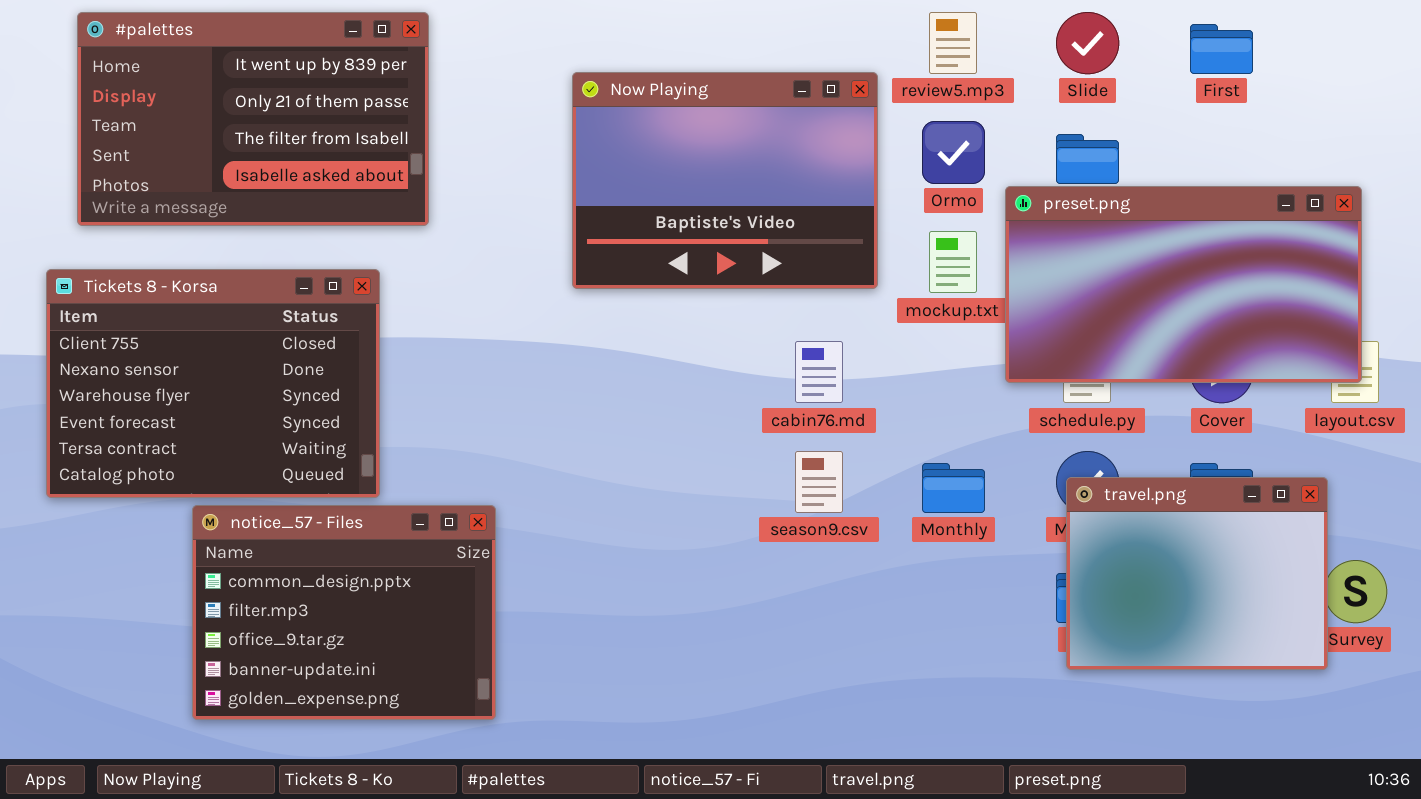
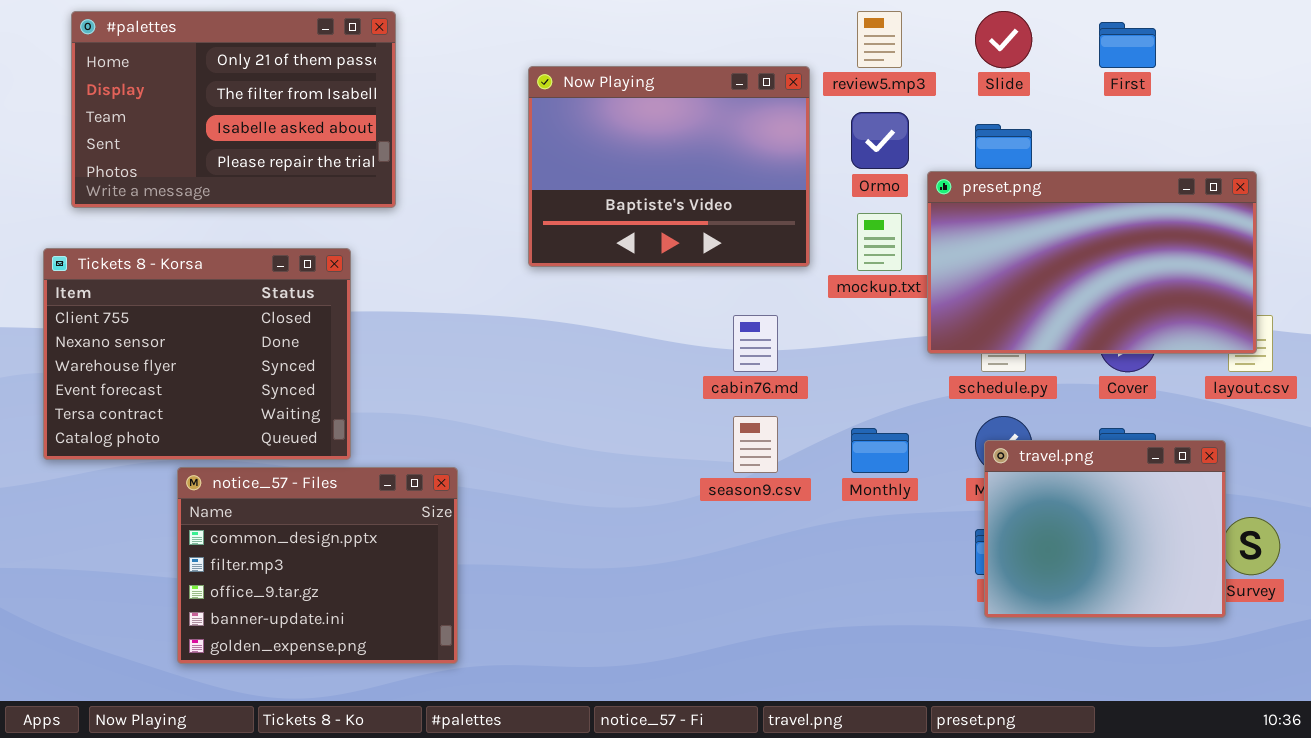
#palettes: [77,12,429,226] -> [71,11,396,208], scrolled down 1 row

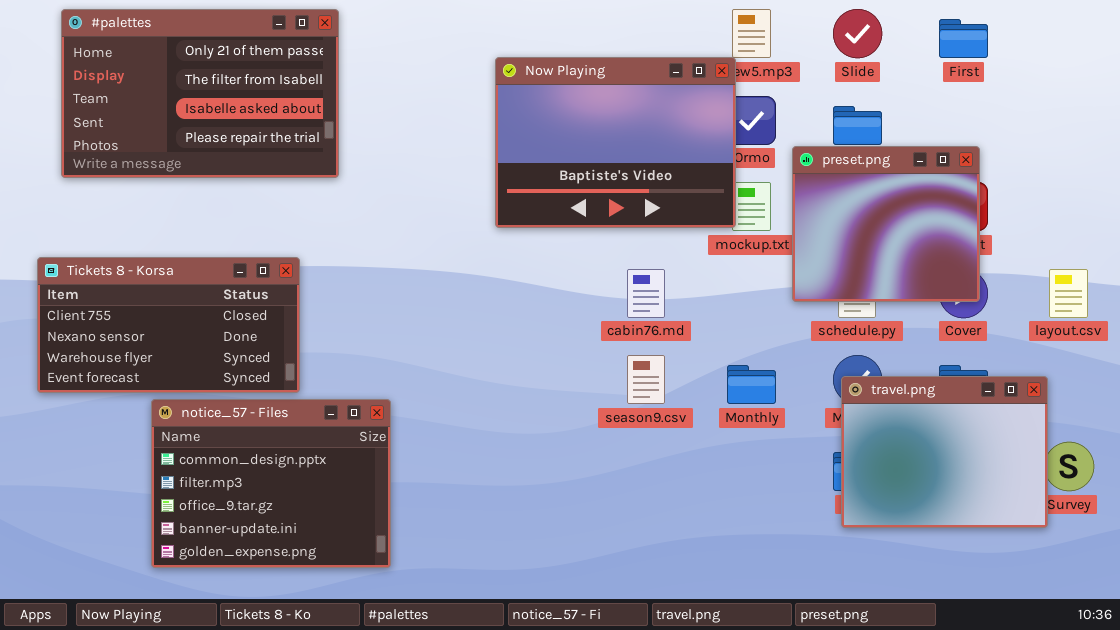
Now Playing: [528,66,810,267] -> [495,57,736,228], moved
preset.png: [927,171,1257,354] -> [792,146,980,302], resized
Tickets 8 - Korsa: [43,248,351,460] -> [37,257,300,393], resized

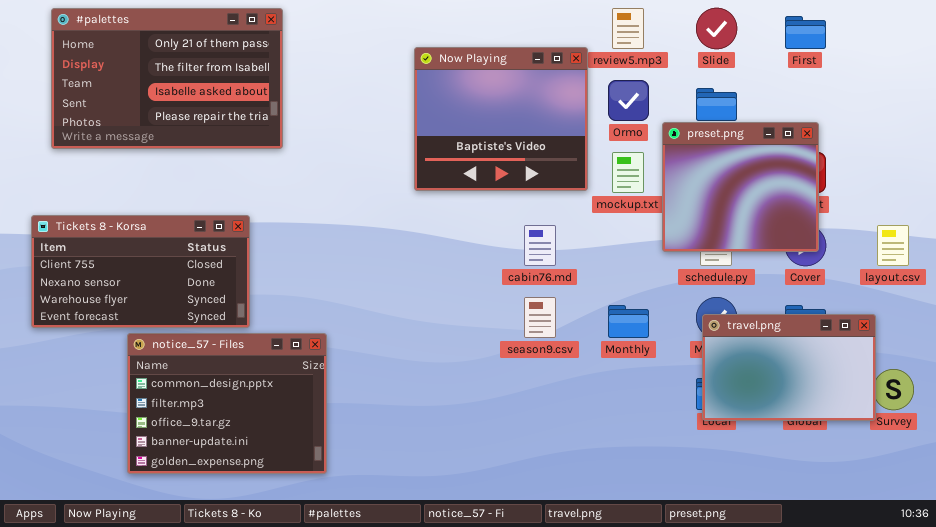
Now Playing: [495,57,736,228] -> [414,47,588,191], resized
travel.png: [841,376,1048,528] -> [702,314,876,421], resized

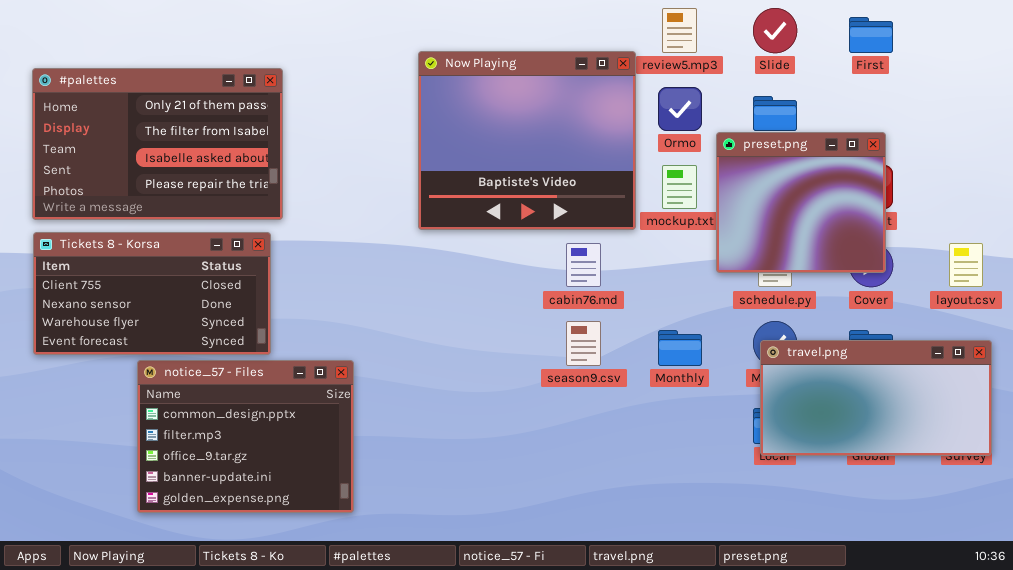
#palettes: [51,8,283,149] -> [32,68,283,220], moved
Now Playing: [414,47,588,191] -> [418,51,636,230], resized
travel.png: [702,314,876,421] -> [760,340,992,456], resized

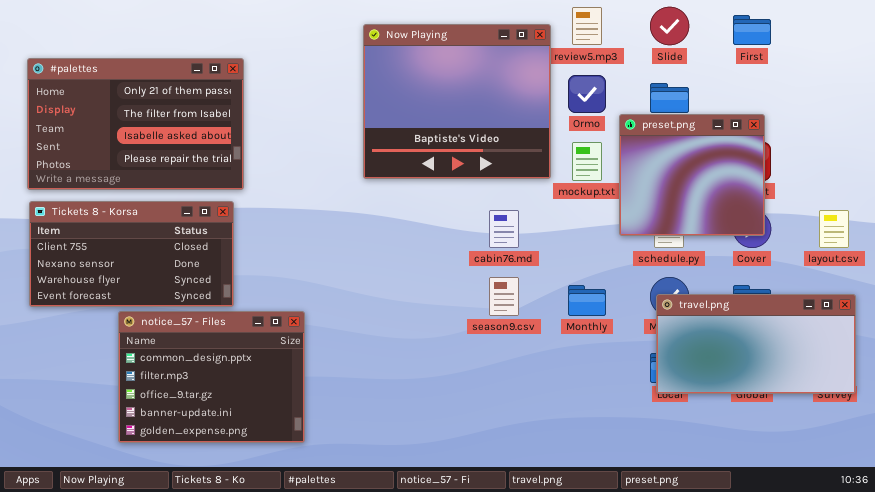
Now Playing: [418,51,636,230] -> [363,24,551,179], moved

